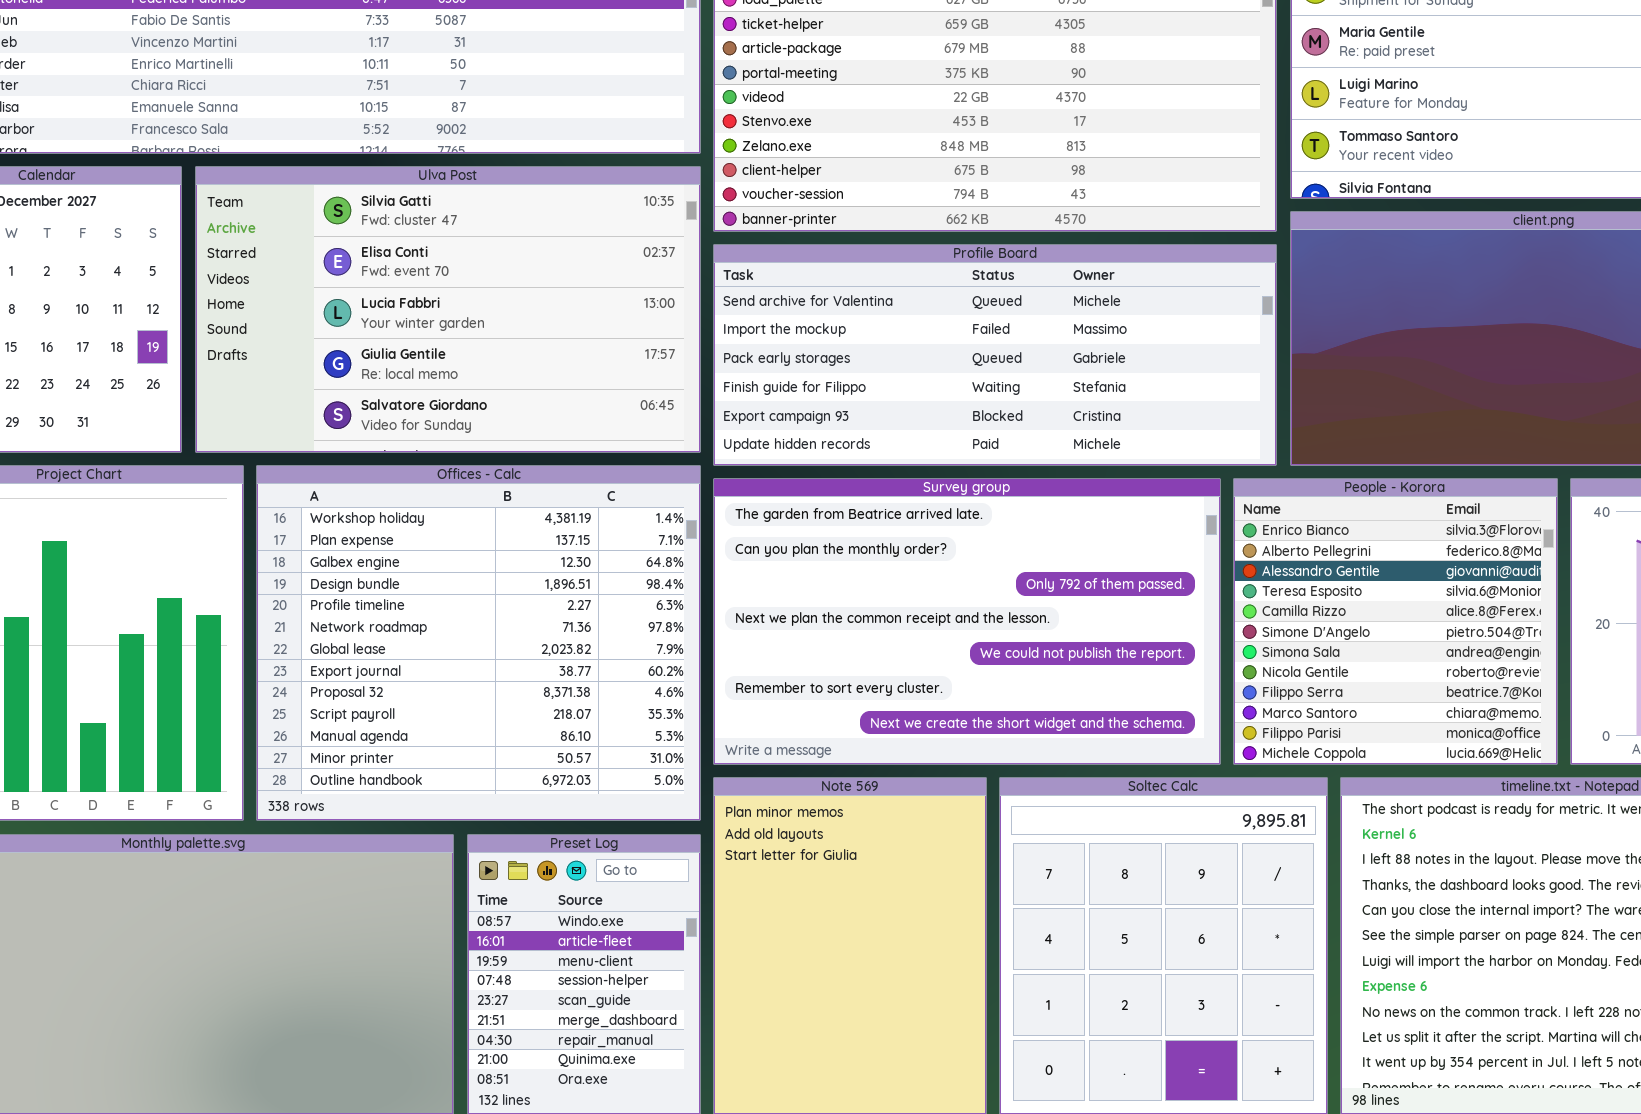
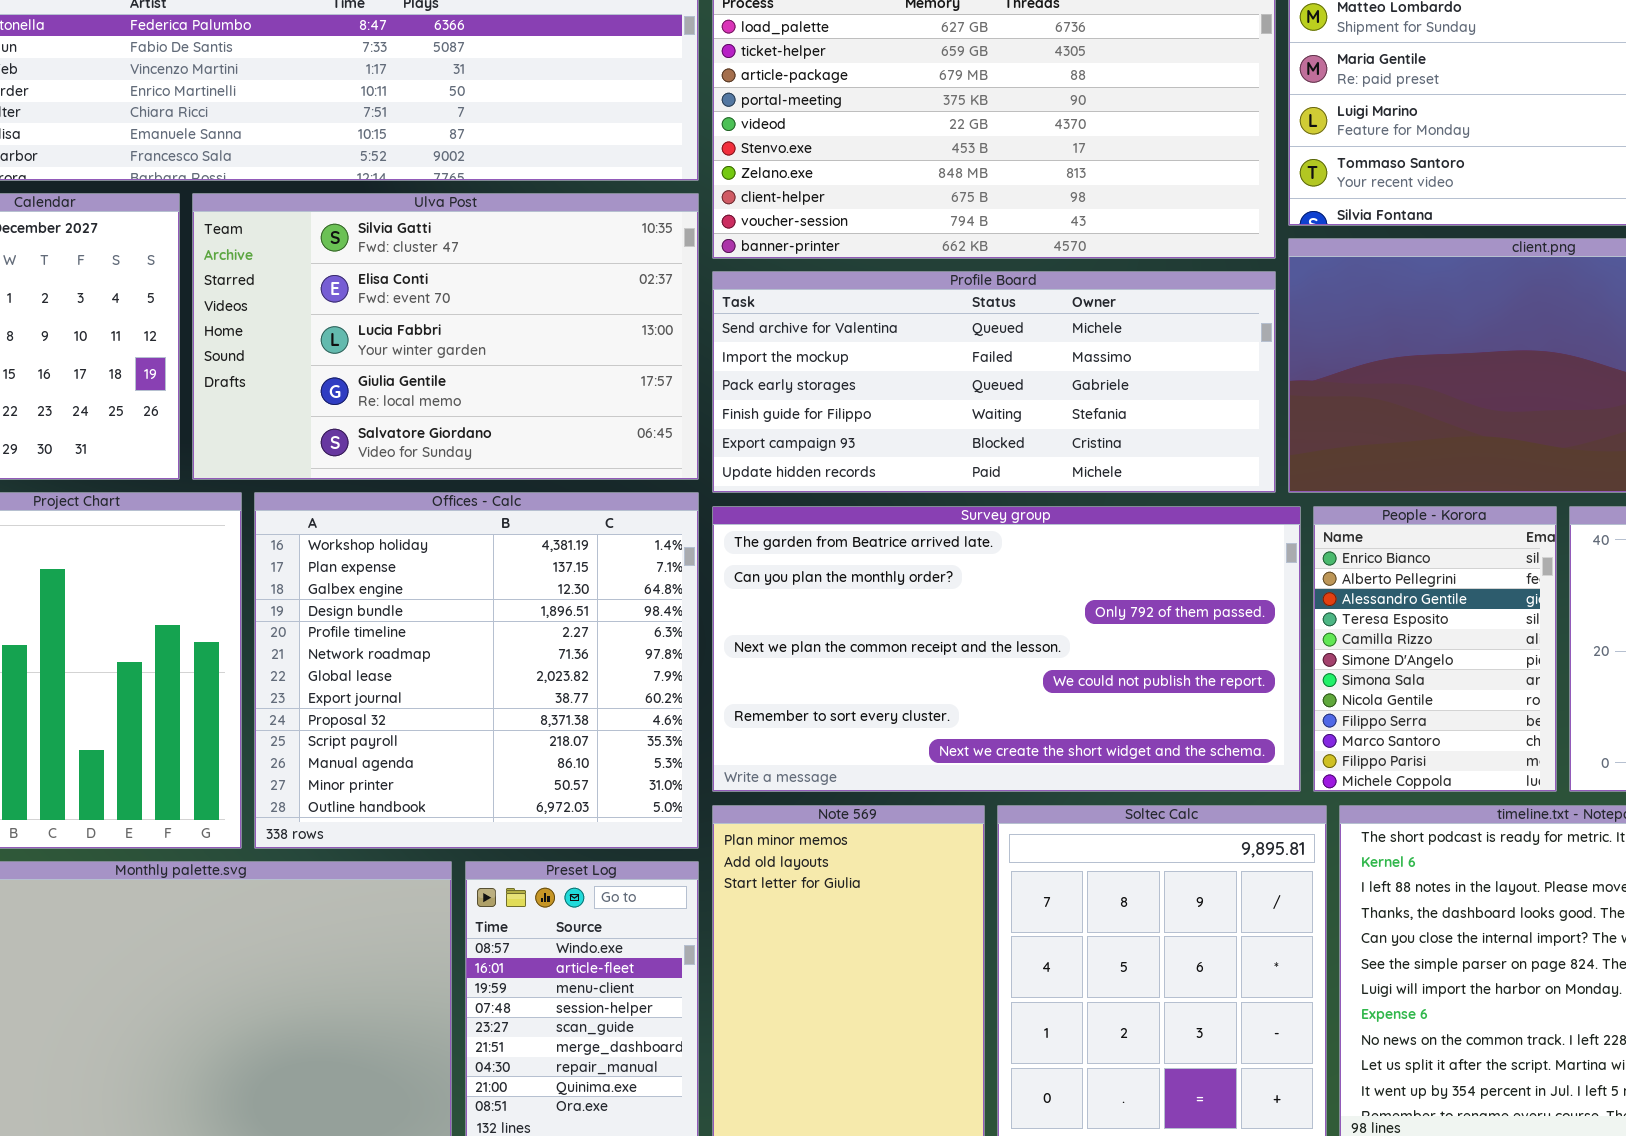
Survey group: [713,478,1221,765] -> [712,506,1301,792], resized
People - Korora: [1233,478,1558,765] -> [1313,506,1557,792], resized

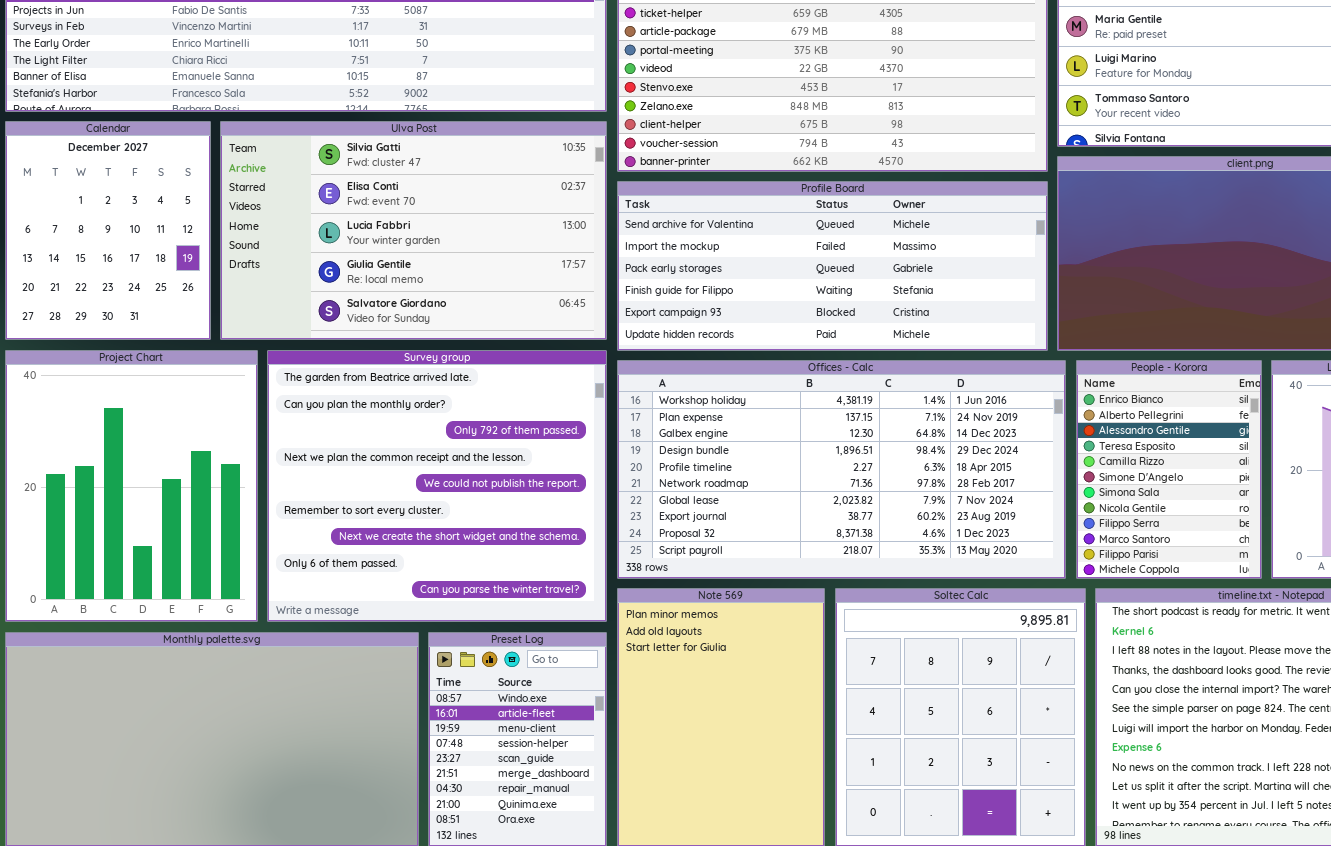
Offices - Calc: [254,492,699,849] -> [617,360,1066,579], moved, resized
Survey group: [712,506,1301,792] -> [267,350,607,622], moved, resized

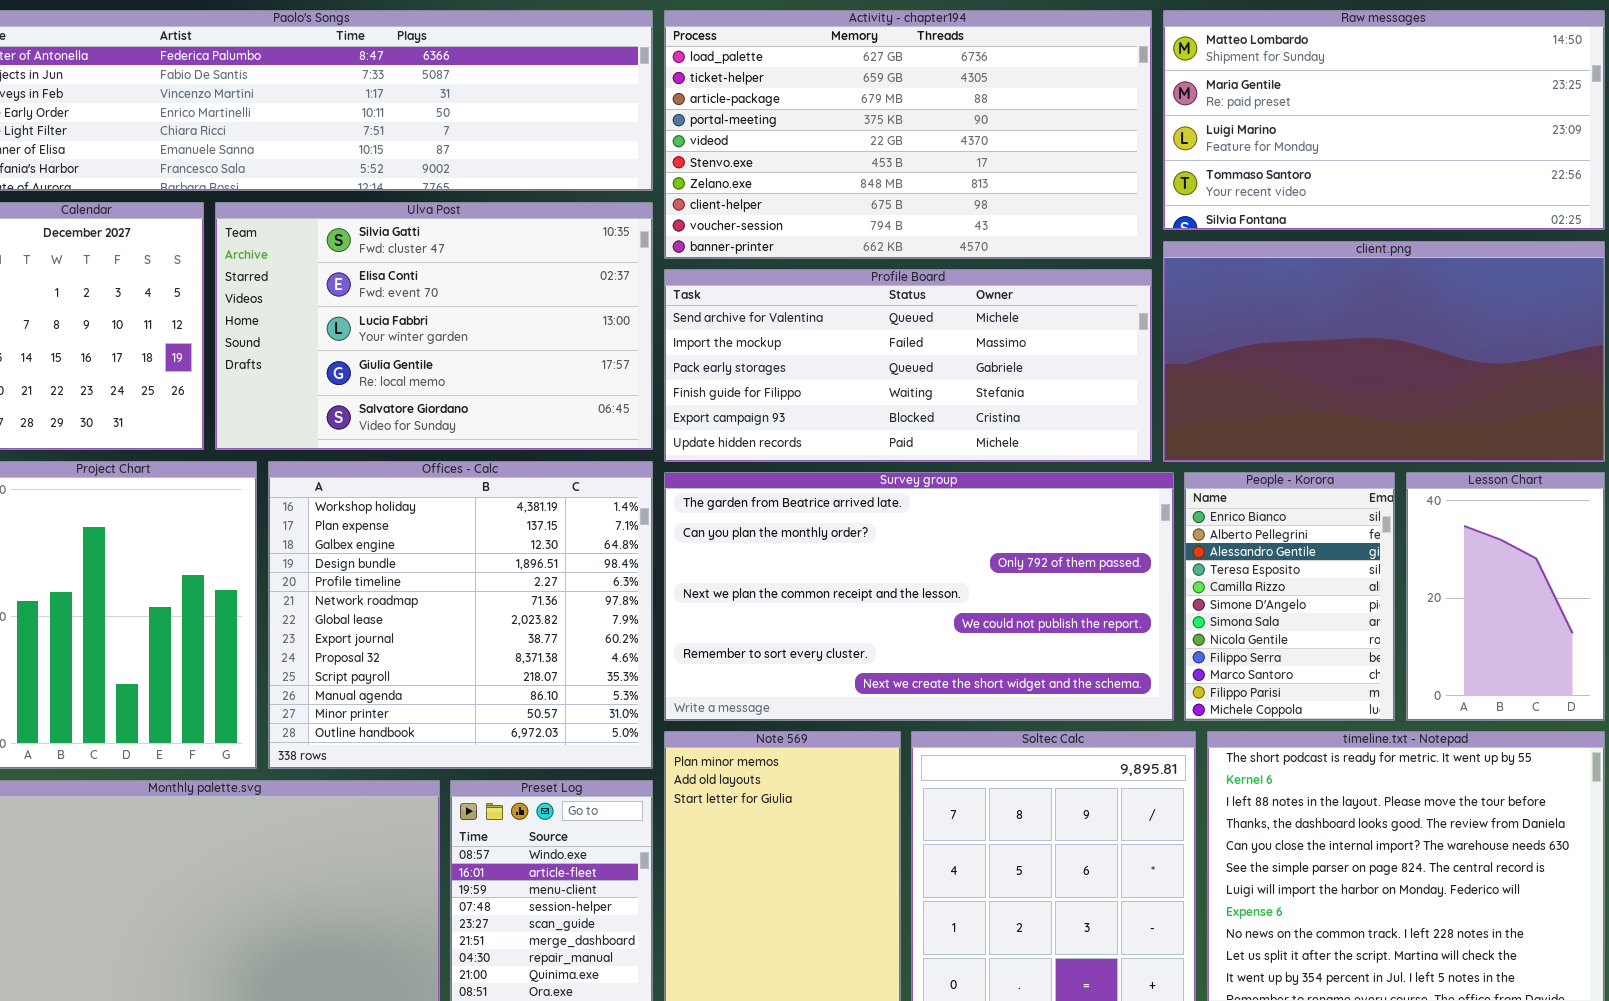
Survey group: [267,350,607,622] -> [664,472,1174,721], moved, resized
Offices - Calc: [617,360,1066,579] -> [268,461,653,769], moved, resized

